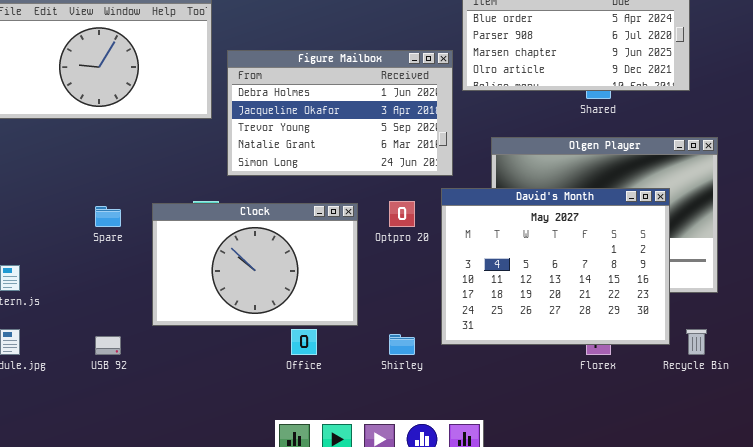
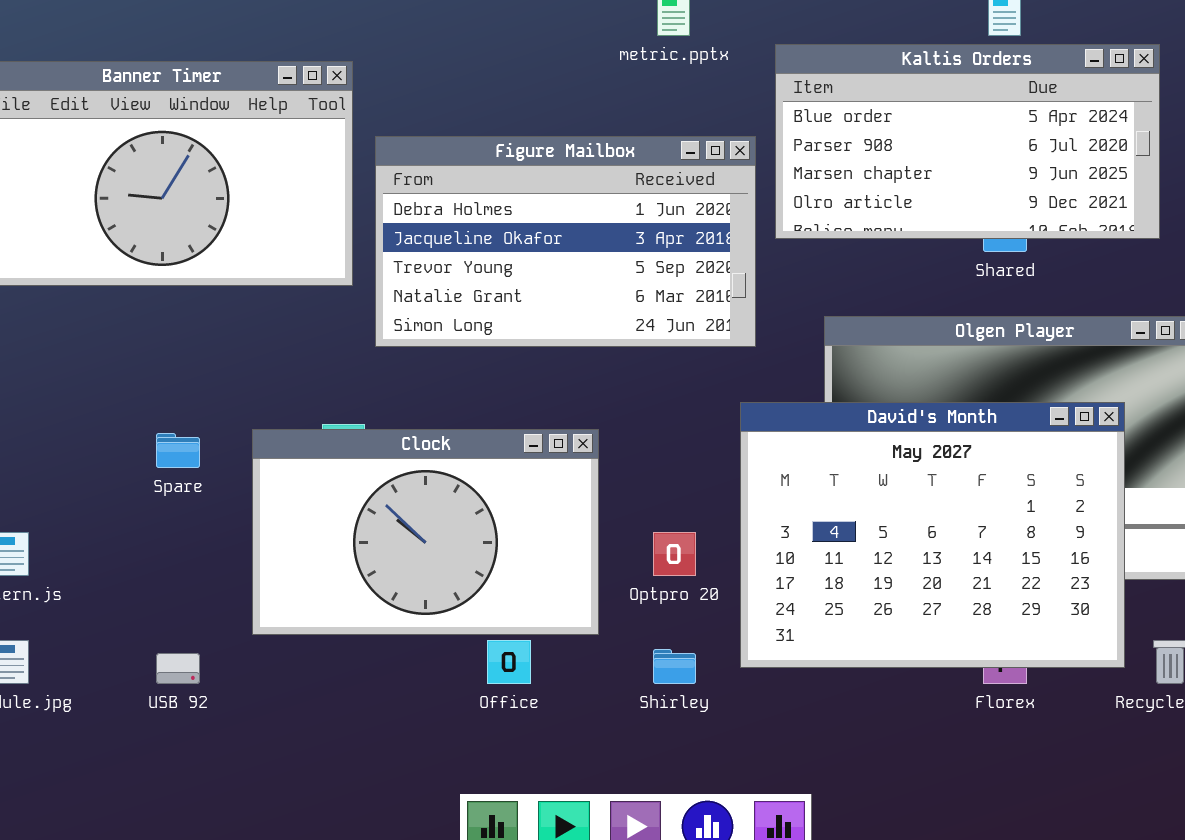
Figure Mailbox: [227,50,453,176] -> [375,136,756,347], moved
Optpro 20: [389,201,415,227] -> [653,532,696,576], moved

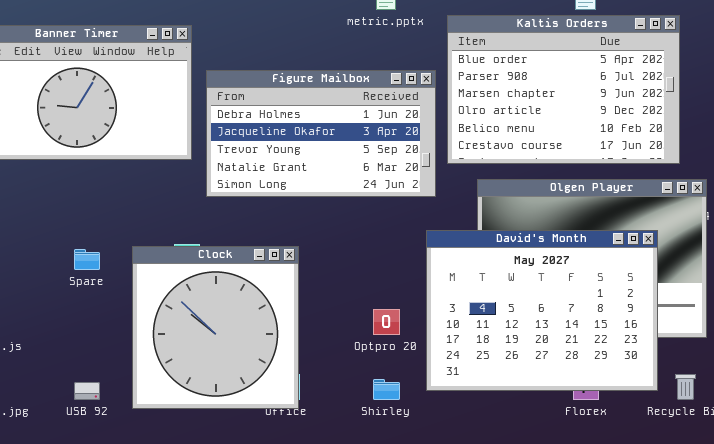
Kaltis Orders: [775,44,1160,239] -> [447,15,680,164], resized
Clock: [252,429,599,635] -> [132,246,299,409], resized

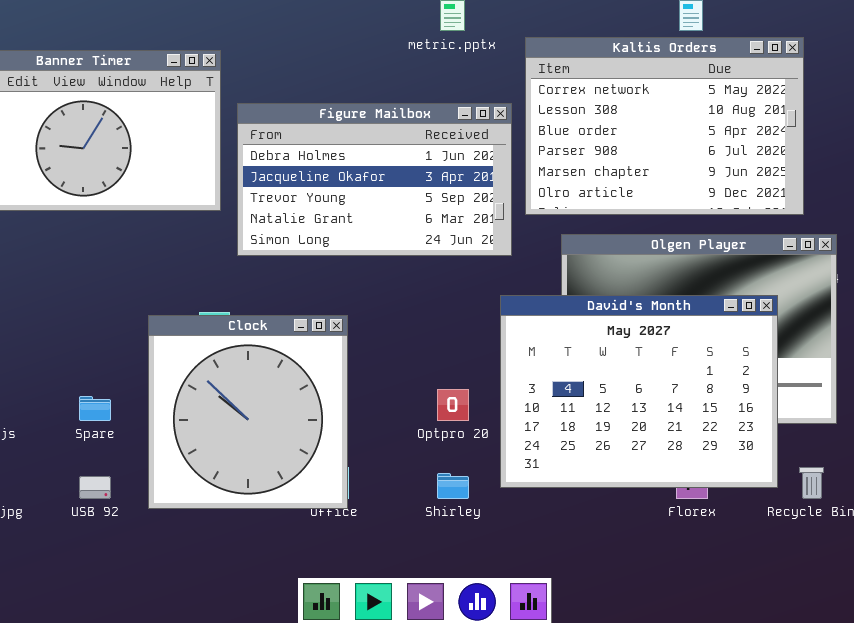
Kaltis Orders: [447,15,680,164] -> [525,37,804,215], scrolled up 2 rows
Spare: [74,249,100,270] -> [79,396,111,421], moved

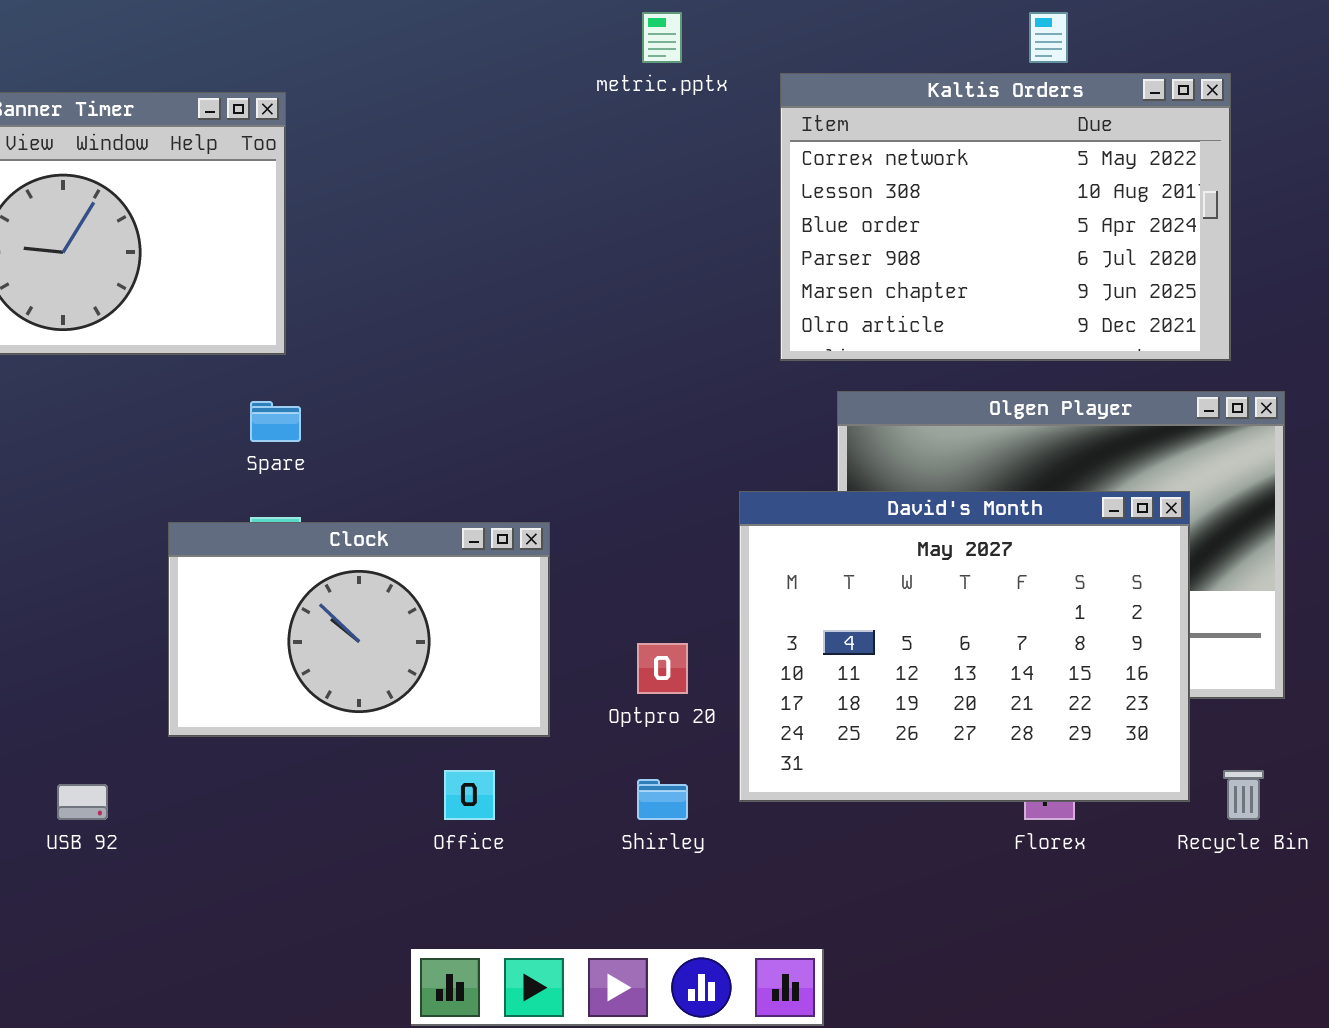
Figure Mailbox: [237,103,512,256] -> none, closed
Clock: [148,315,348,509] -> [168,522,550,737], resized
Spare: [79,396,111,421] -> [250,401,301,442], moved

